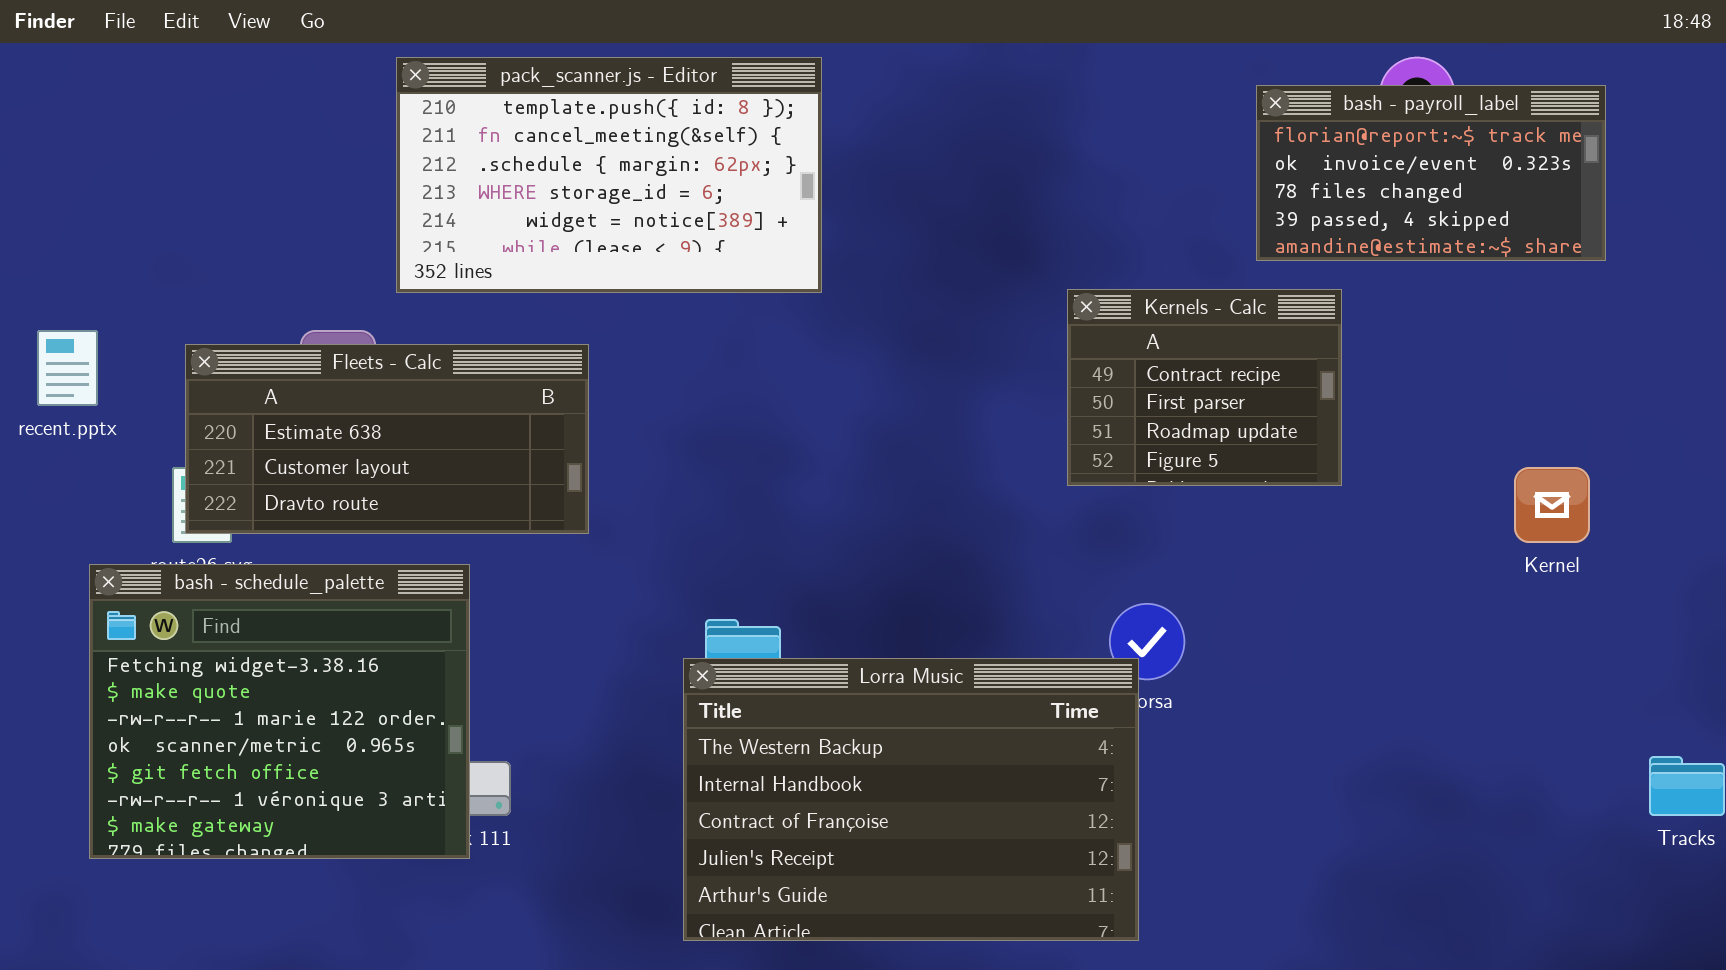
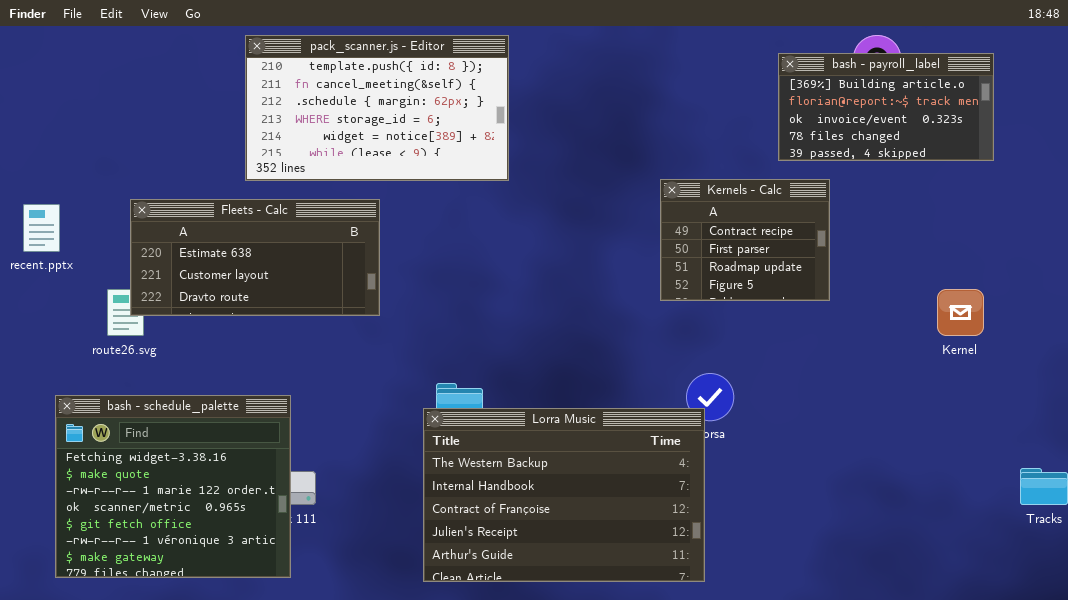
bash - payroll_label: [1256,85,1606,261] -> [778,53,994,161], scrolled up 1 row
Fleets - Calc: [185,344,589,534] -> [130,199,380,316], moved
bash - schedule_palette: [89,564,470,859] -> [55,395,291,578], moved

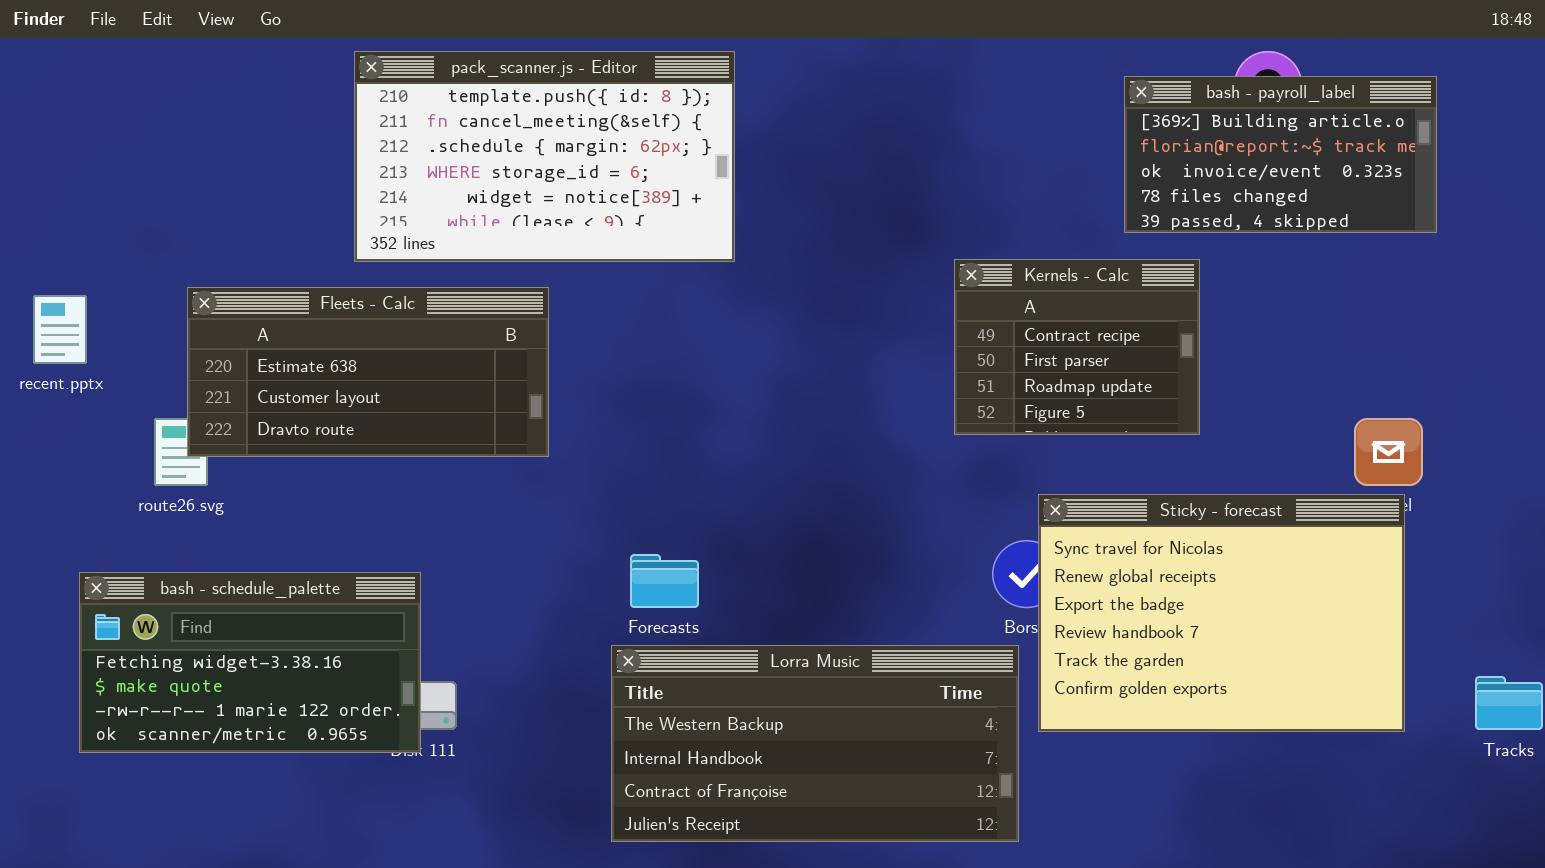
Sticky - forecast: none -> [1038,494,1405,732], opened
bash - schedule_palette: [55,395,291,578] -> [79,572,421,753], resized
Lorra Music: [423,408,705,582] -> [611,645,1019,842], resized

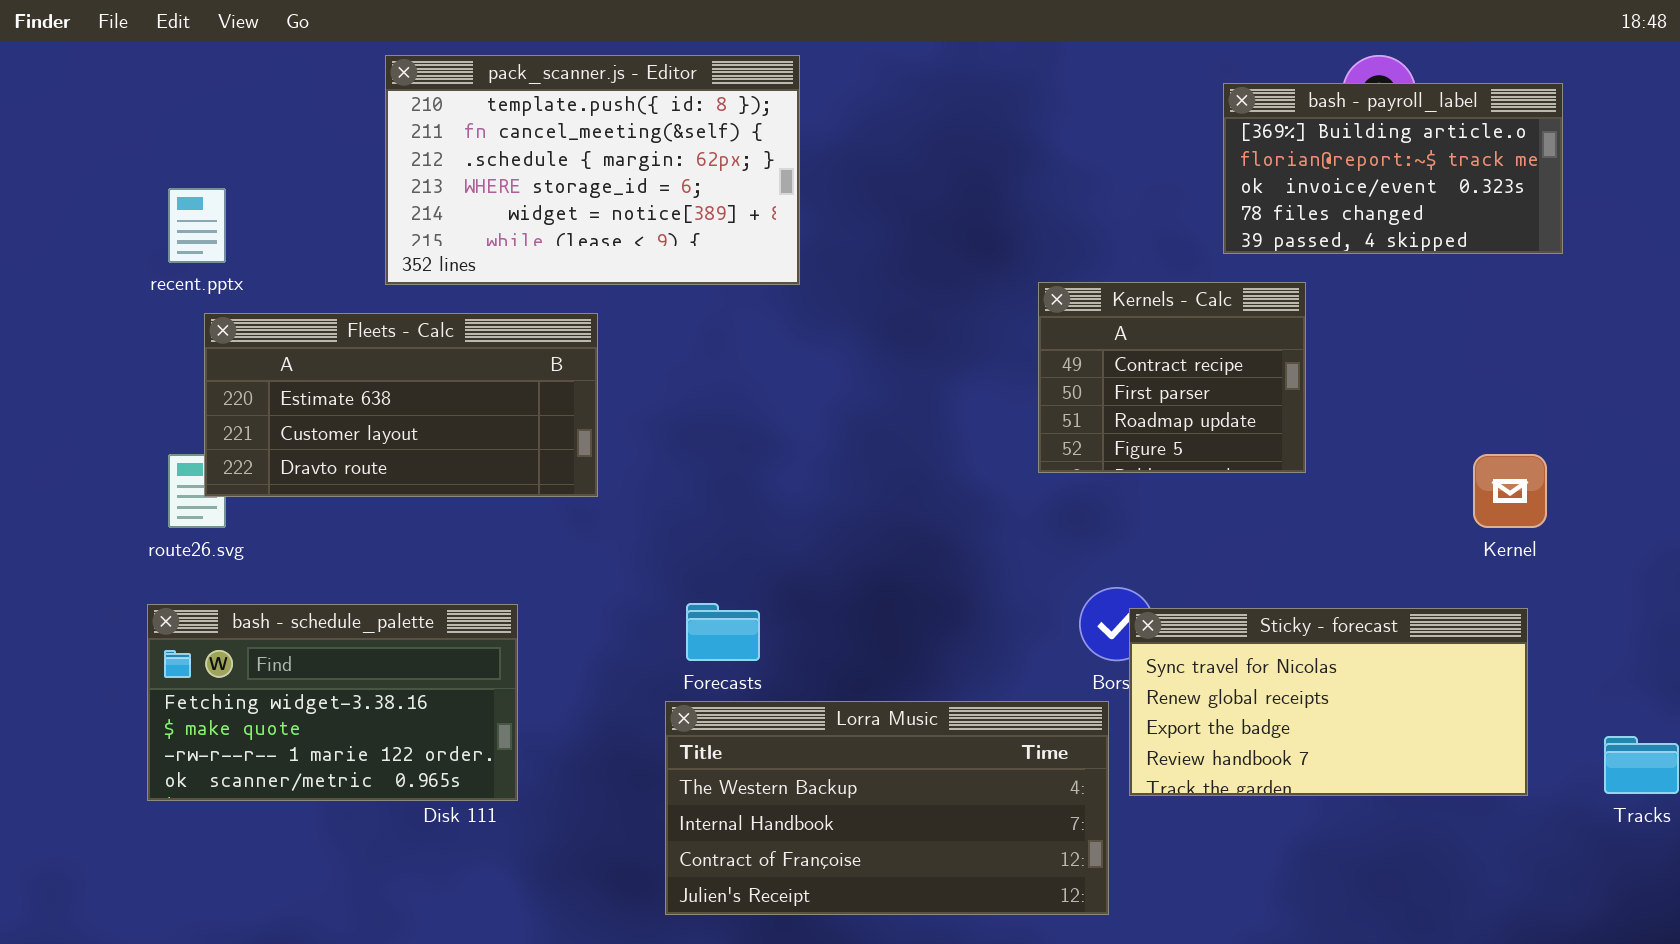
recent.pptx: [33,295,87,364] -> [168,188,226,263], moved
Sticky - forecast: [1038,494,1405,732] -> [1129,608,1528,796], resized
bash - schedule_palette: [79,572,421,753] -> [147,604,518,801], moved

